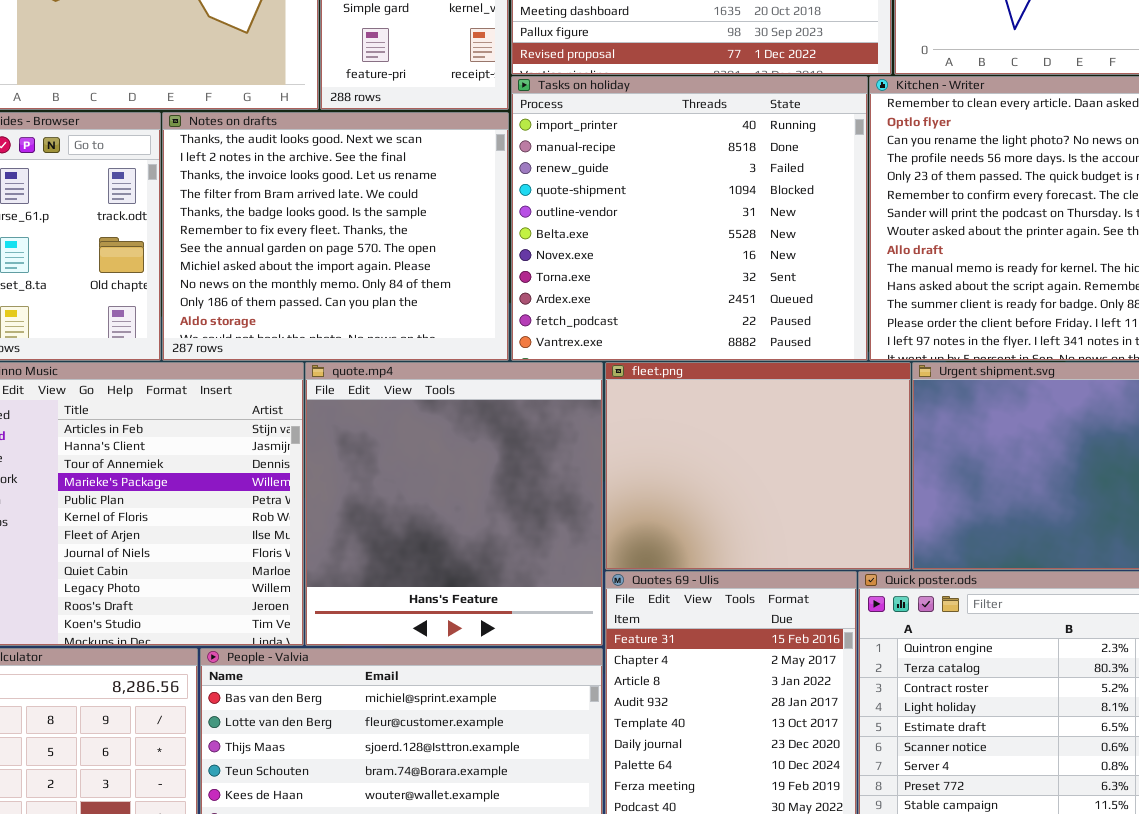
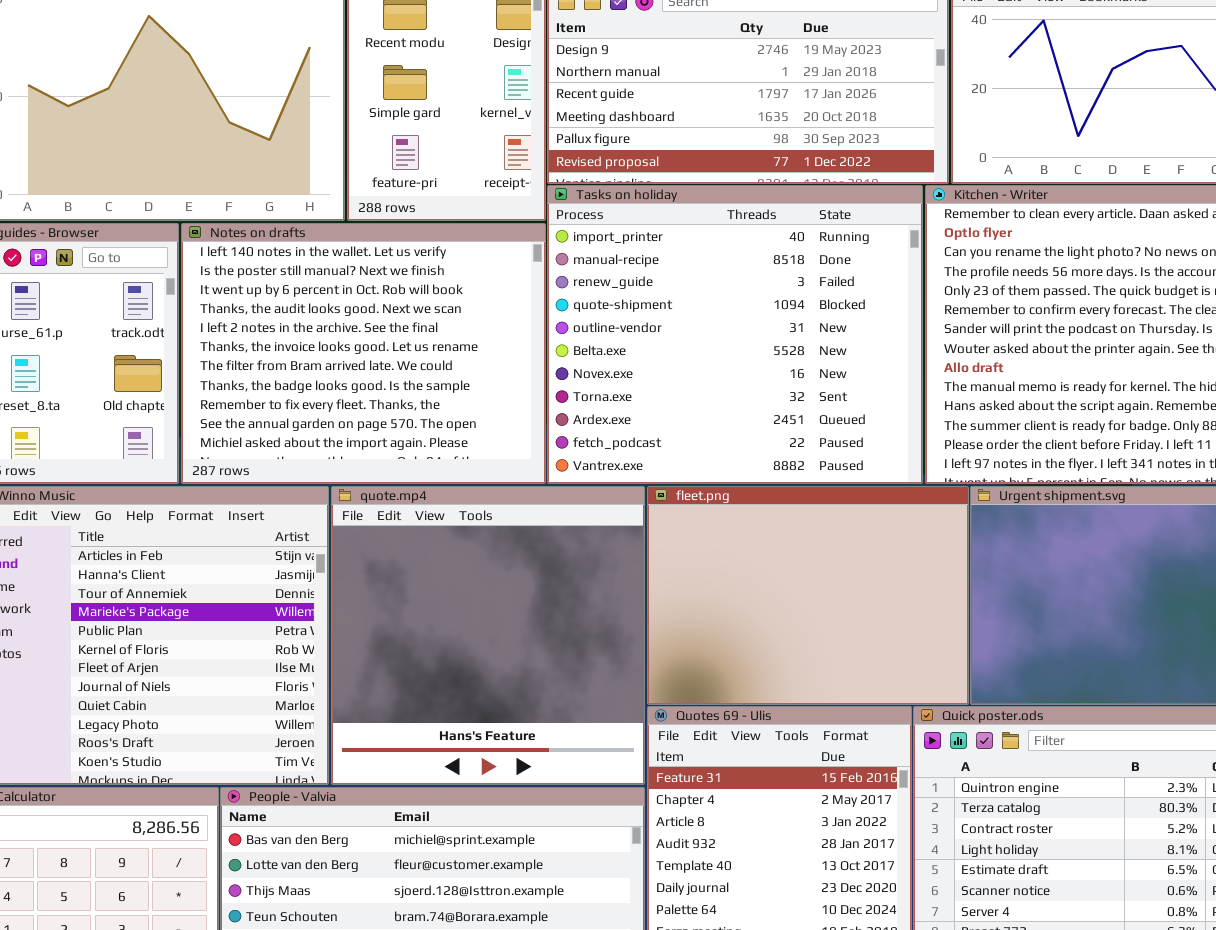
Notes on drafts: [162,112,509,361] -> [181,223,546,484], scrolled up 3 rows

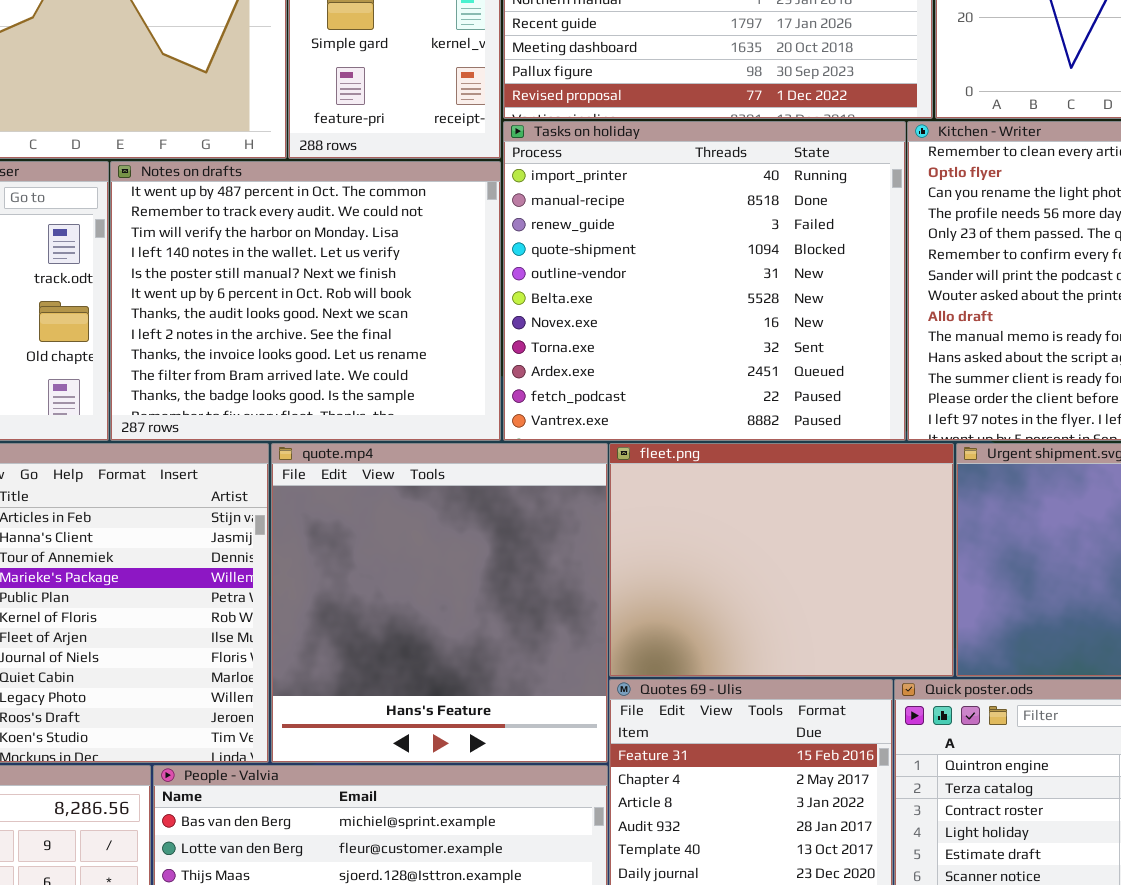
Notes on drafts: [181,223,546,484] -> [110,161,501,441], scrolled up 3 rows

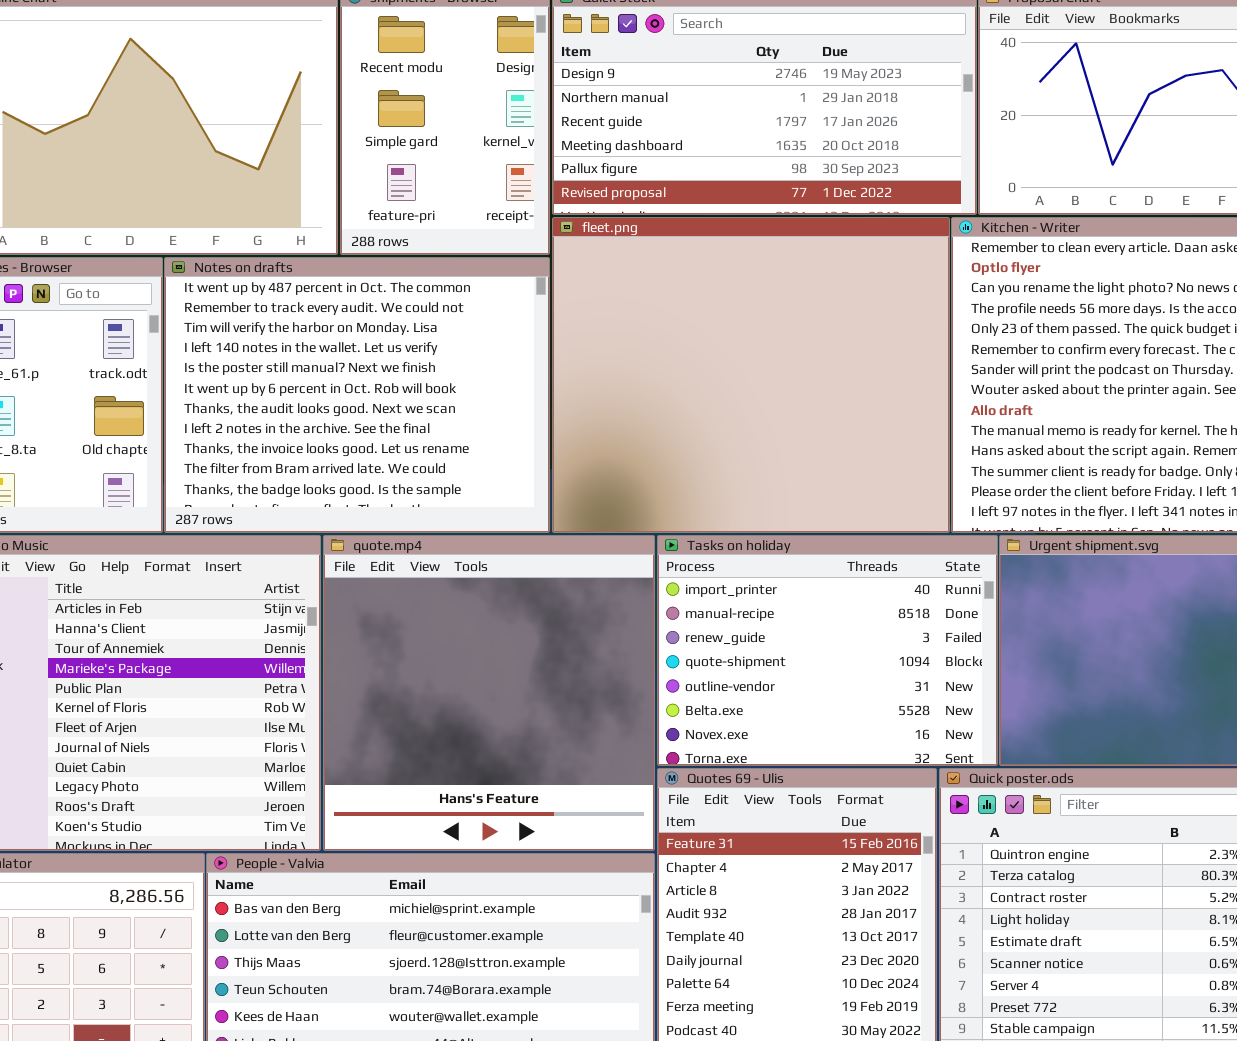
Tasks on holiday: [503,121,906,441] -> [657,535,998,766], moved, resized
fleet.png: [609,443,954,677] -> [552,217,950,533], moved, resized

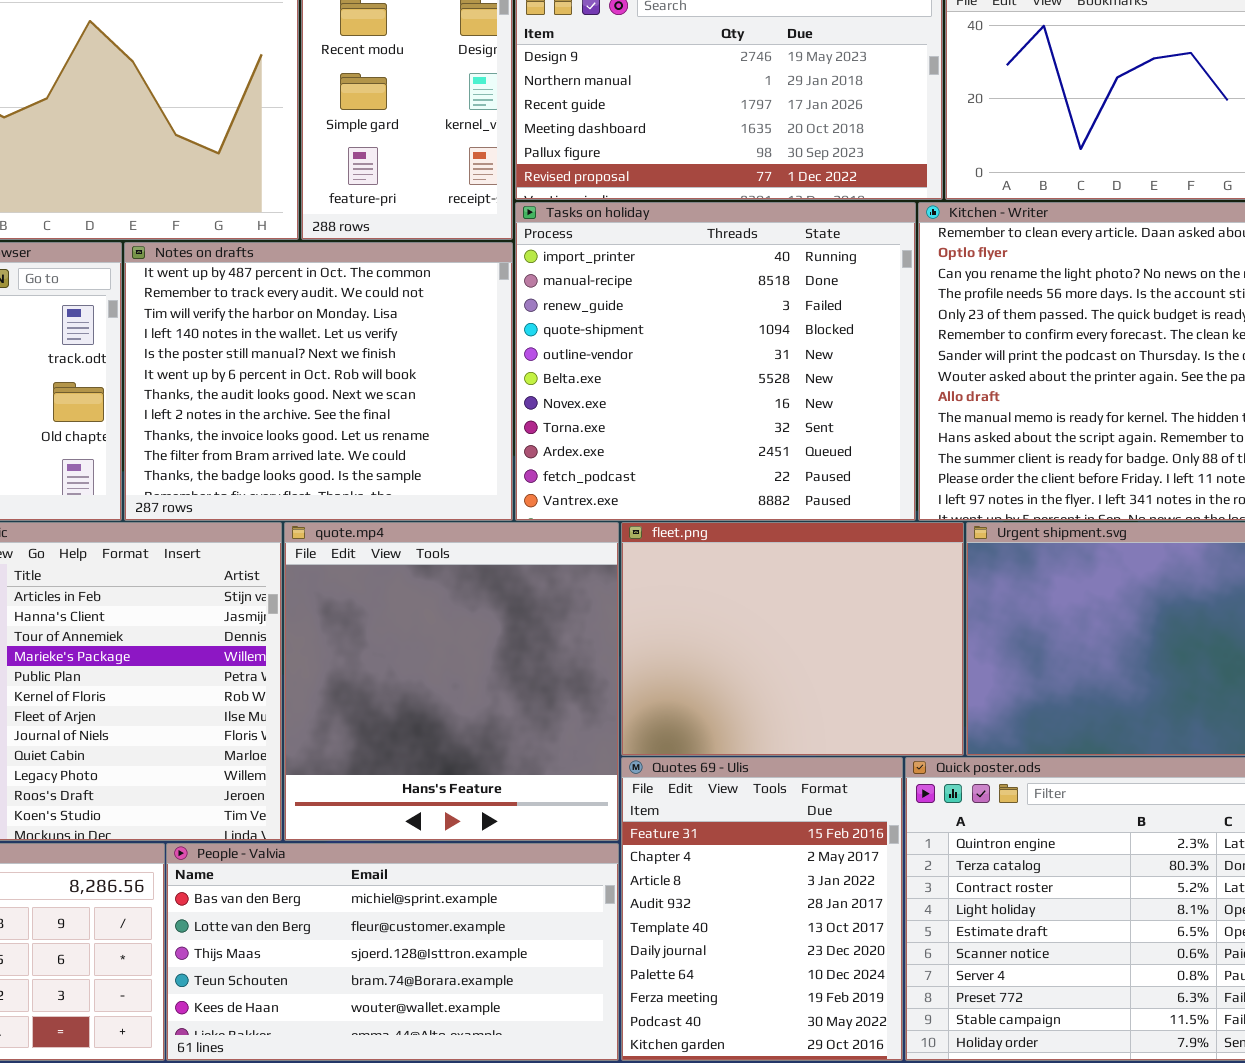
fleet.png: [552,217,950,533] -> [621,522,964,756], moved, resized
Tasks on holiday: [657,535,998,766] -> [515,202,916,521], moved, resized

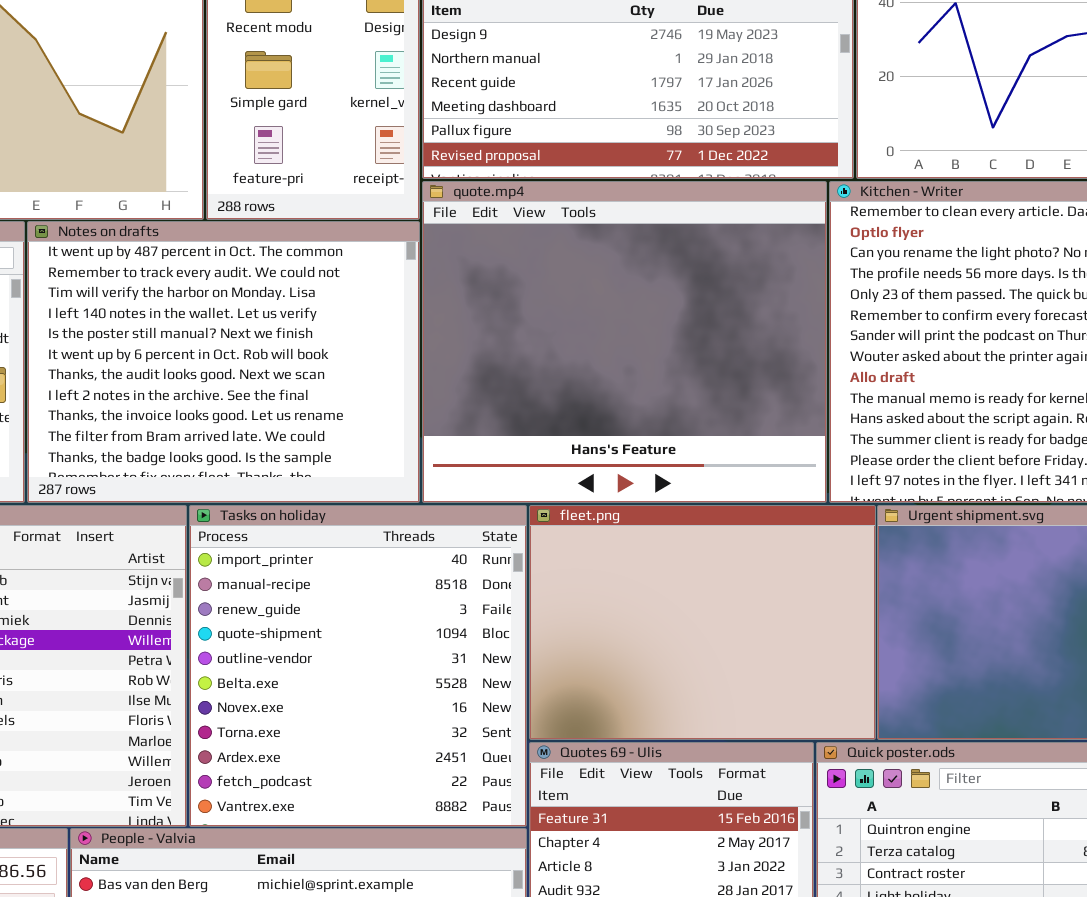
Tasks on holiday: [515,202,916,521] -> [189,505,527,827], moved, resized
quote.mp4: [284,522,619,841] -> [422,181,827,503], moved, resized

